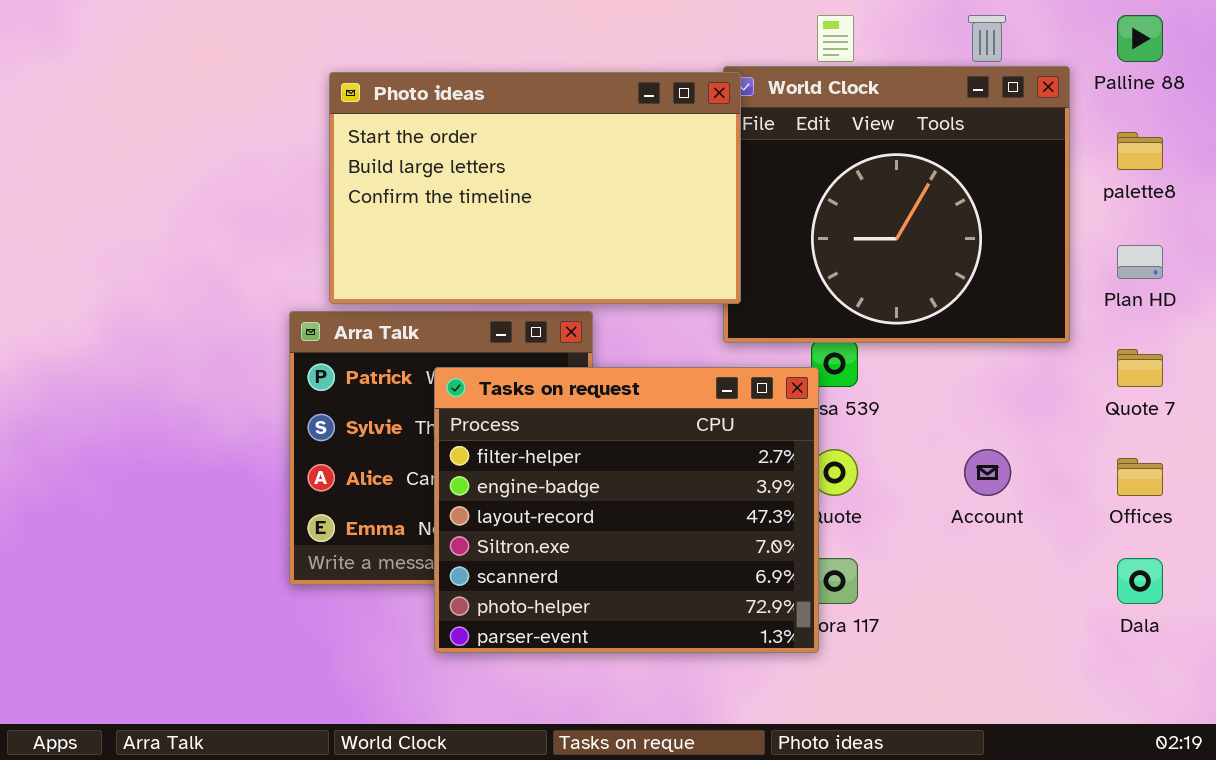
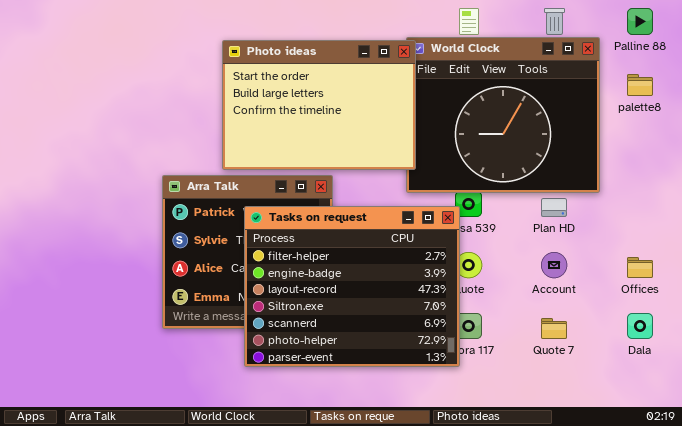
Photo ideas: [329,72,741,304] -> [222,40,416,170], resized
Plan HD: [1117,245,1163,279] -> [541,198,567,217], moved
Quote 7: [1117,349,1163,387] -> [541,318,567,339], moved

